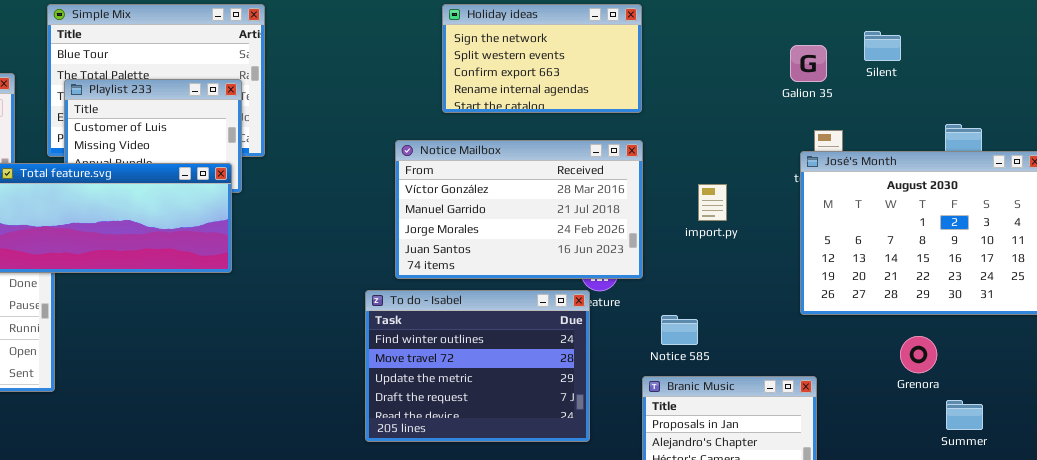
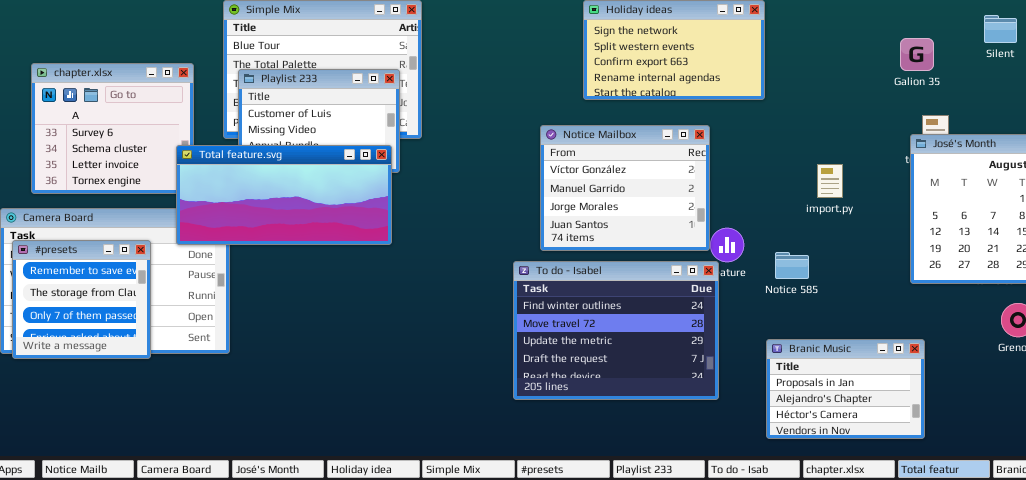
Silent: [864,31,901,61] -> [984,15,1017,43], moved
Notice Mailbox: [395,140,643,279] -> [540,125,710,251], resized
Notice 585: [661,315,698,345] -> [775,252,809,279], moved

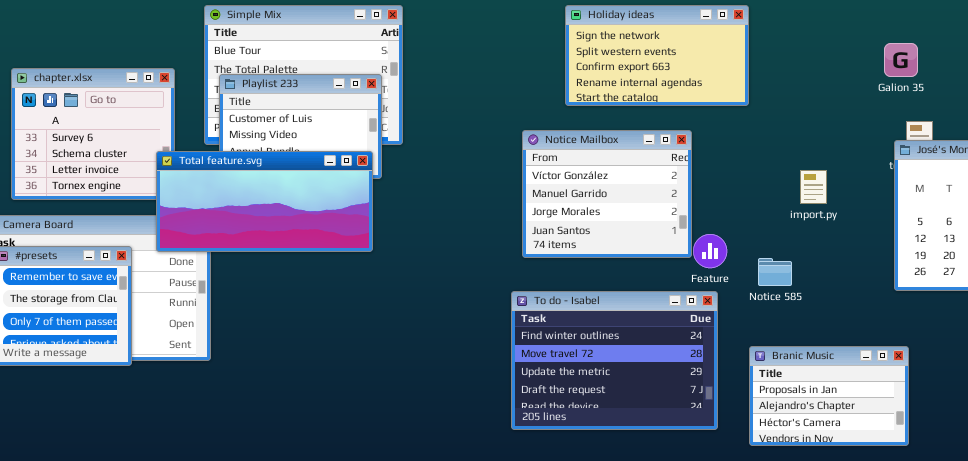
To do - Isabel: [513,261,719,400] -> [511,291,718,430], moved

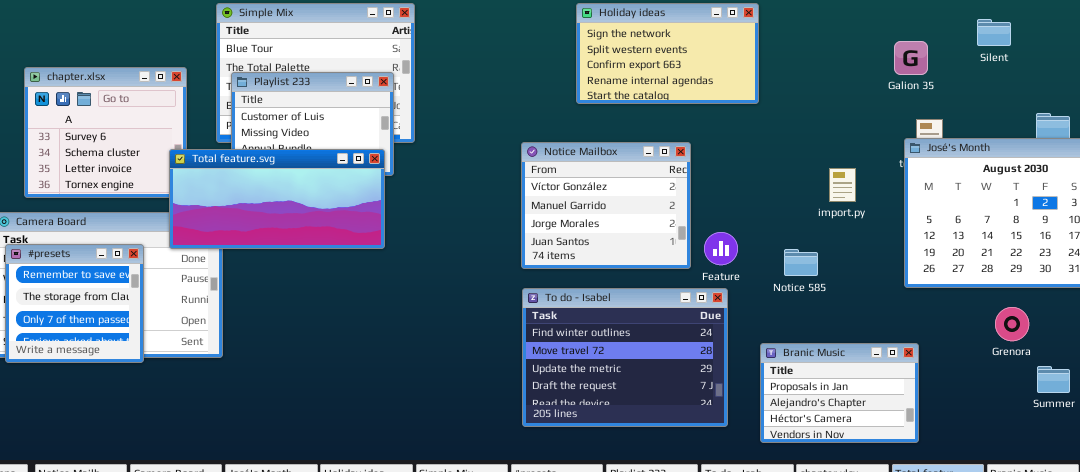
Notice Mailbox: [522,130,692,258] -> [521,142,691,269], moved
import.py: [800,170,827,204] -> [829,168,856,202], moved
Notice 585: [758,258,792,286] -> [784,249,818,276], moved

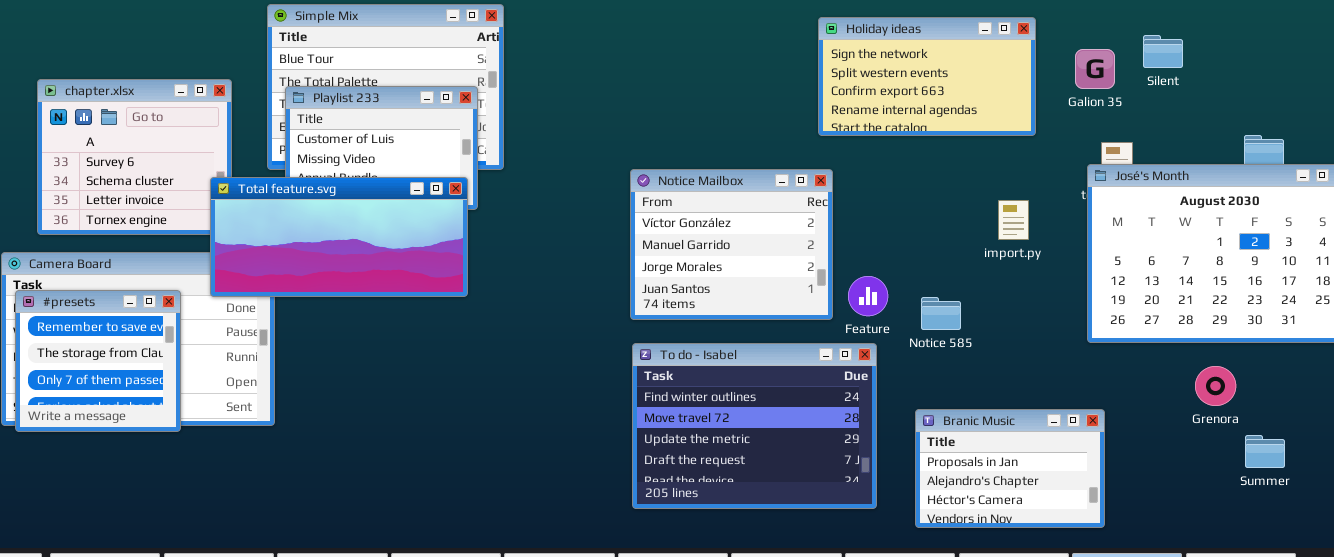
Holiday ideas: [576,3,759,104] -> [818,17,1036,136], moved
Silent: [977,19,1011,46] -> [1143,35,1183,68], moved
Notice 585: [784,249,818,276] -> [921,297,961,330], moved

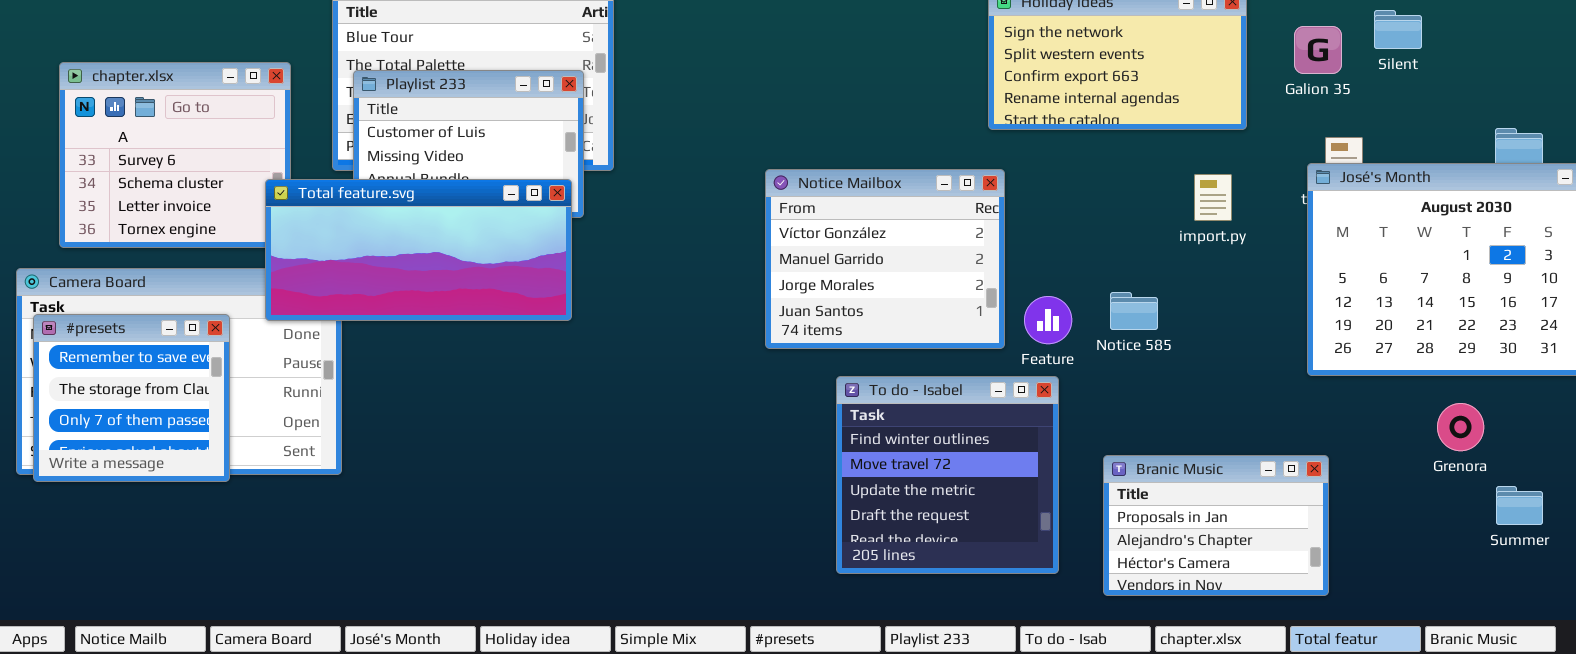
import.py: [998,200,1029,240] -> [1194,174,1232,221], moved
Notice 585: [921,297,961,330] -> [1110,292,1158,330], moved
To do - Isabel: [632,343,877,509] -> [836,376,1059,574], resized

